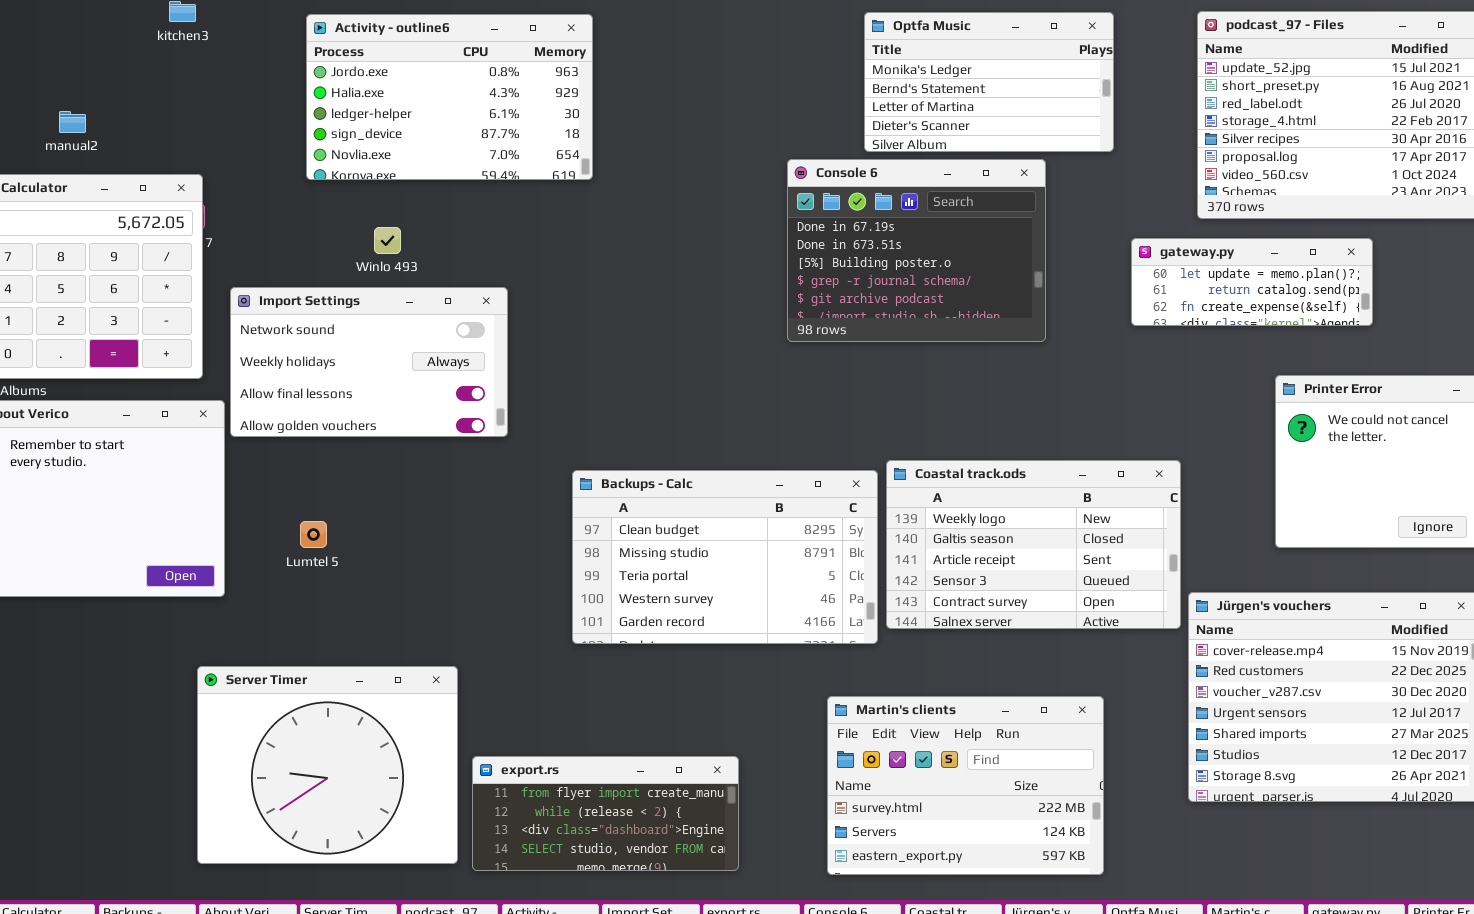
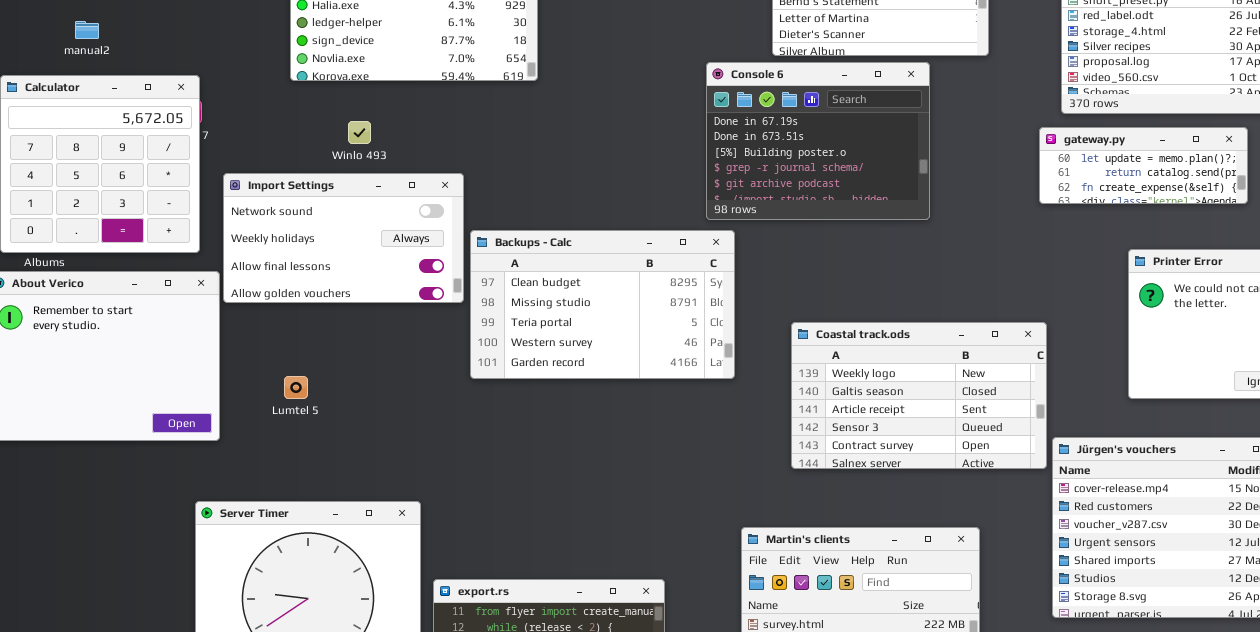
gateway.py: [1131,238,1373,326] -> [1039,127,1248,204], moved
Backups - Calc: [572,470,878,644] -> [470,230,735,379], moved

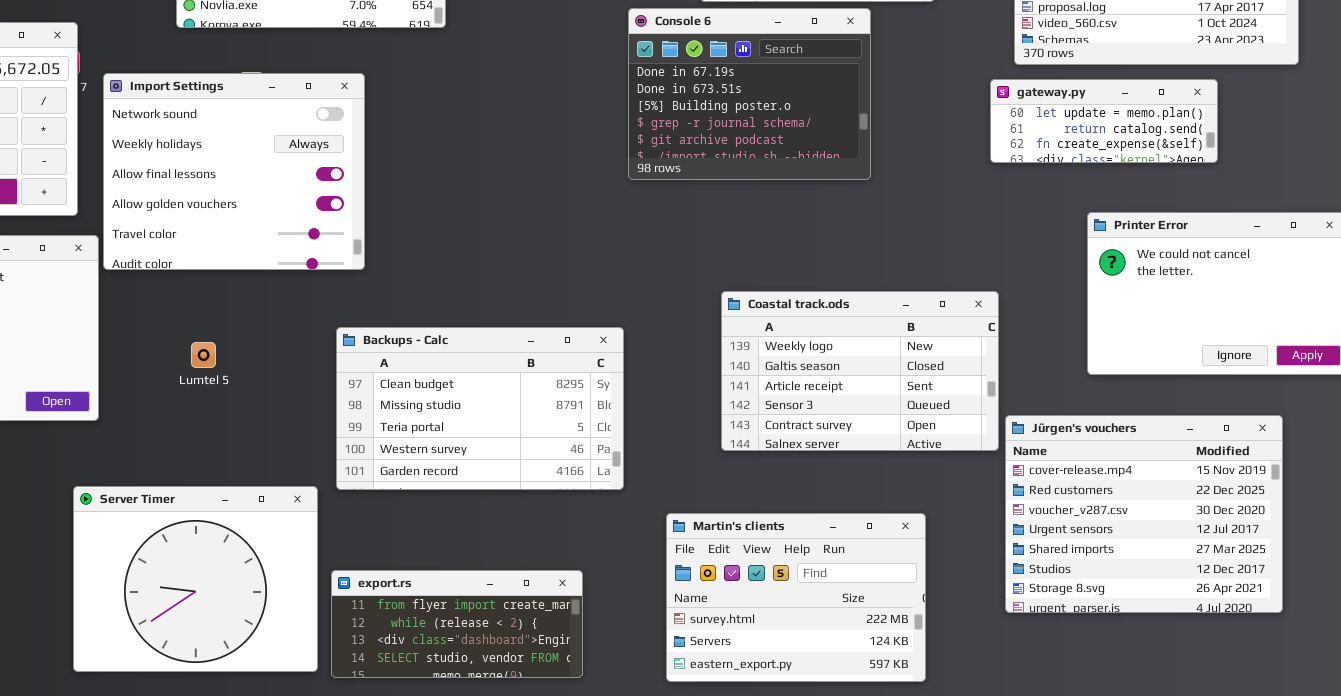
Import Settings: [223,173,464,303] -> [103,73,365,270], resized
Backups - Calc: [470,230,735,379] -> [336,327,624,490], moved
Lumtel 5: [284,376,308,399] -> [191,342,216,368], moved

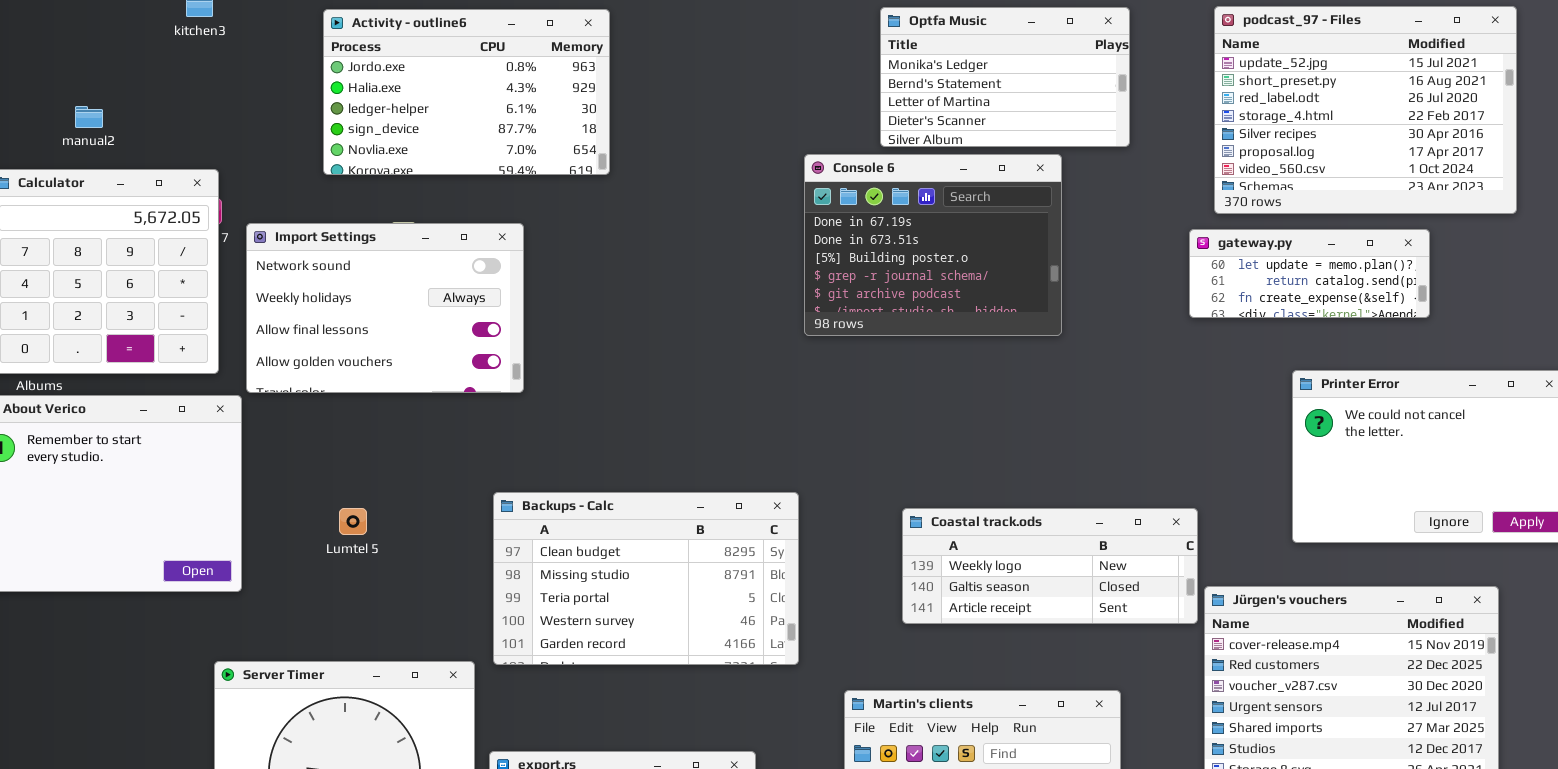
Import Settings: [103,73,365,270] -> [246,223,524,393], resized
Coastal track.ods: [721,291,999,451] -> [902,508,1198,624], resized

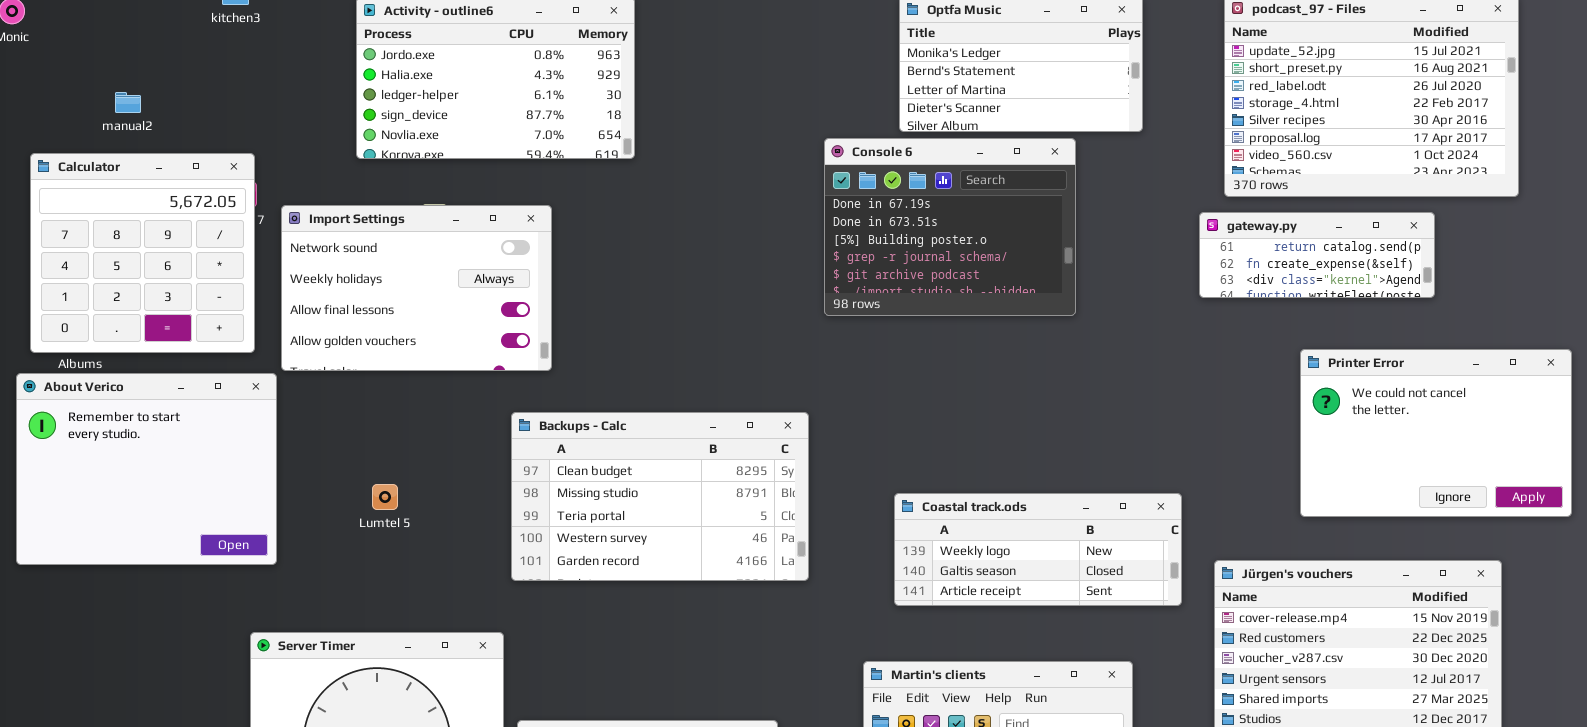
gateway.py: [1189,229,1430,318] -> [1199,212,1435,298], scrolled down 1 row
Backups - Calc: [493,492,799,665] -> [511,412,809,581], moved
Coastal track.ods: [902,508,1198,624] -> [894,493,1182,606], moved

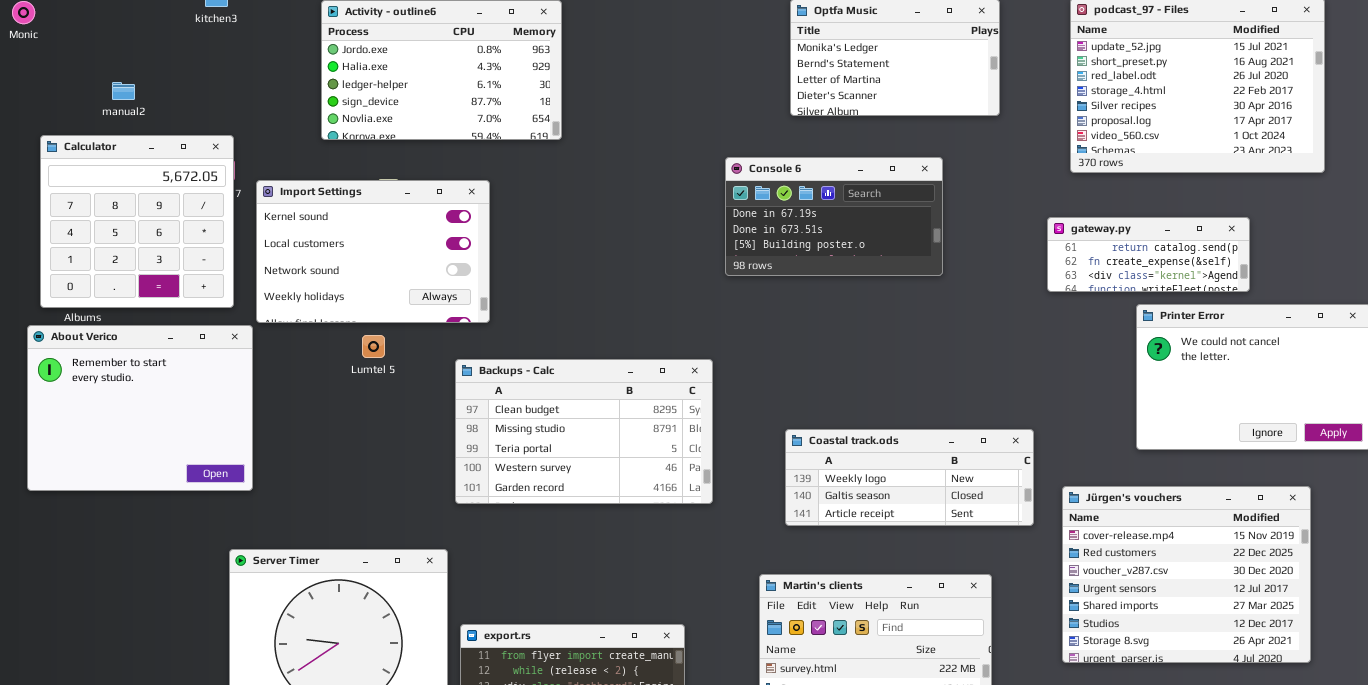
Console 6: [824,138,1076,316] -> [725,157,943,276], resized
Import Settings: [281,205,552,371] -> [256,180,490,323], scrolled up 2 rows
gateway.py: [1199,212,1435,298] -> [1047,217,1250,292], moved
Lumtel 5: [372,484,398,510] -> [362,335,385,358], moved

